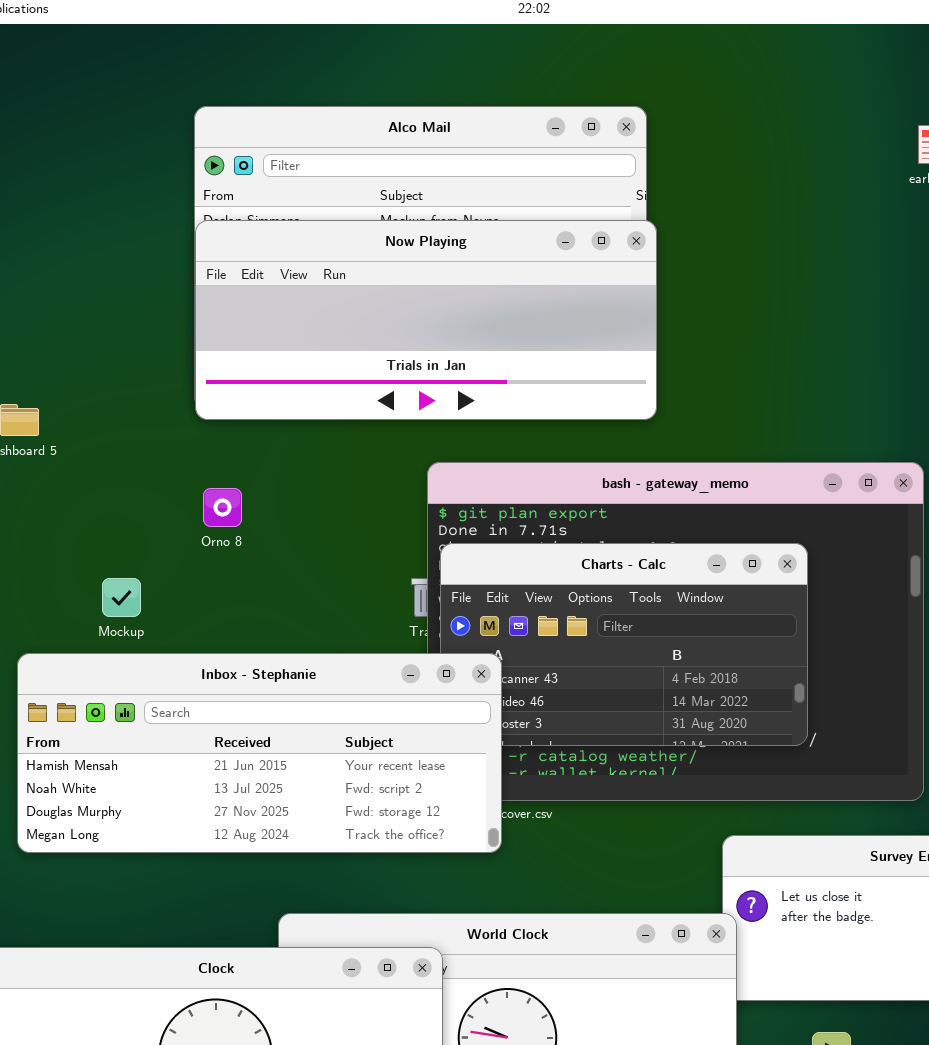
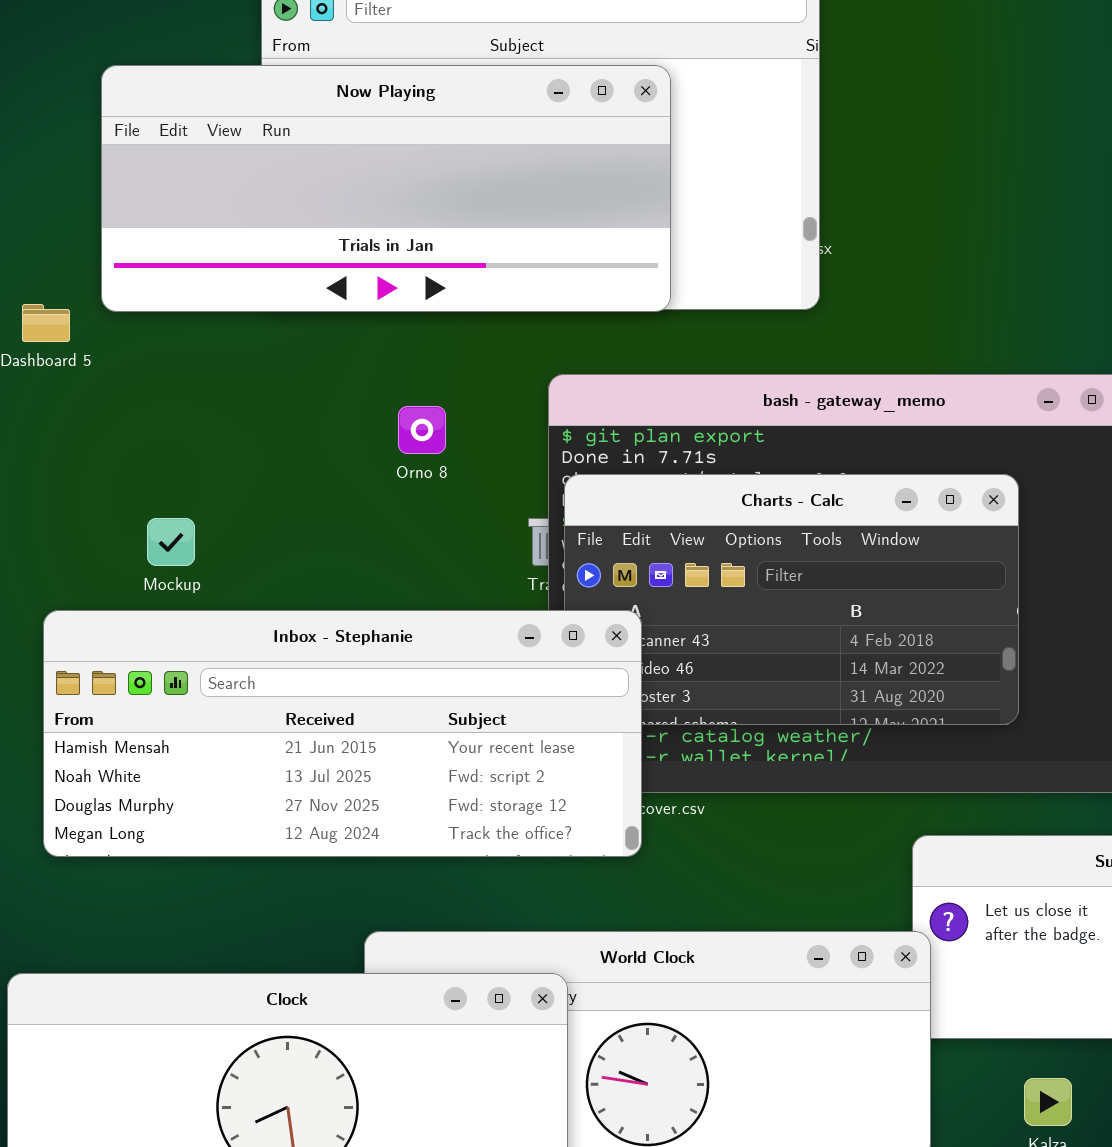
Now Playing: [195,220,657,420] -> [101,65,671,312], moved
Orno 8: [203,488,242,527] -> [398,406,446,454], moved

